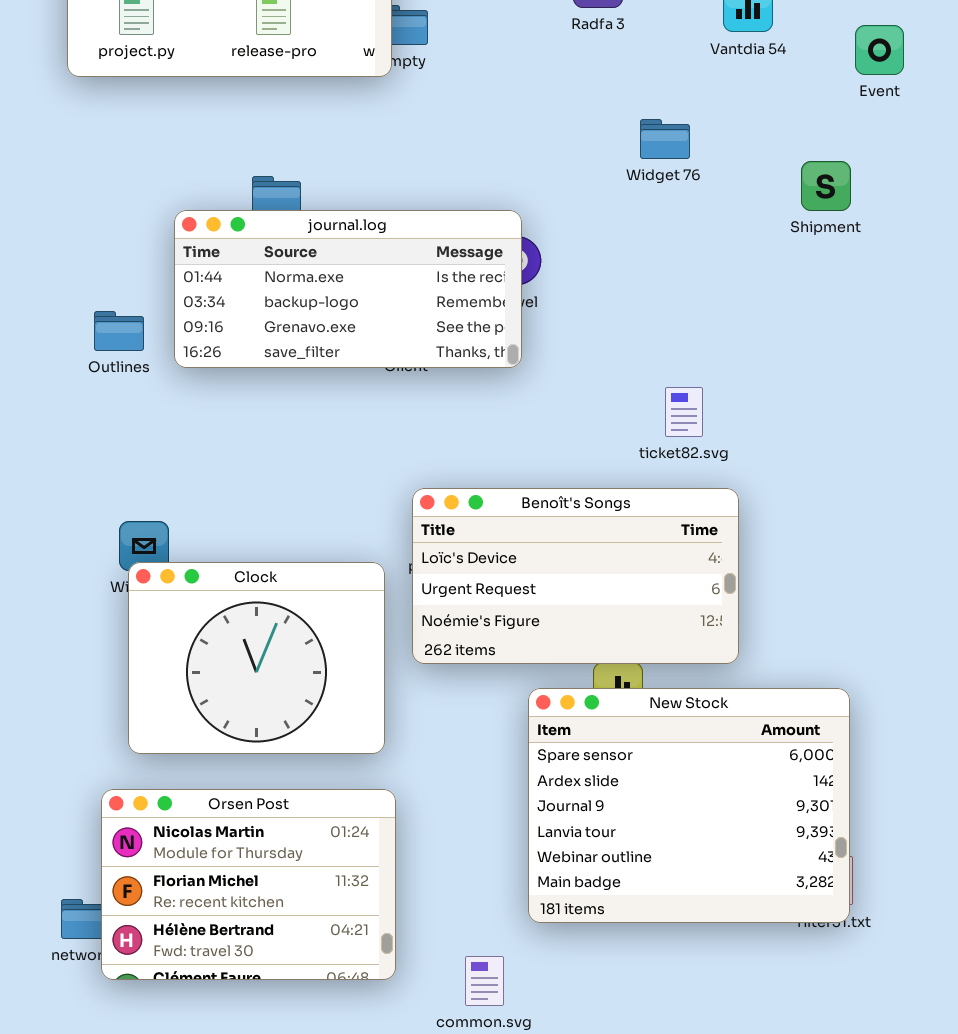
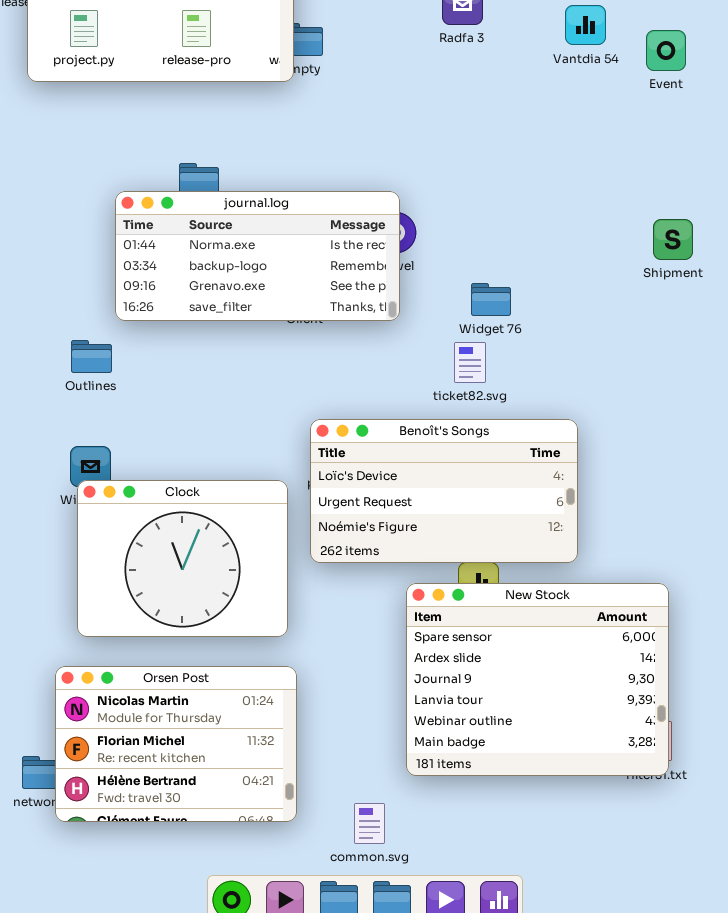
Event: [855,25,904,75] -> [646,30,686,71], moved
Widget 76: [640,119,690,159] -> [471,283,511,316], moved
Shipment: [801,161,851,211] -> [653,219,693,260], moved
Outlines: [94,311,144,351] -> [71,340,112,373], moved
ticket82.svg: [665,387,703,437] -> [454,342,486,383], moved

